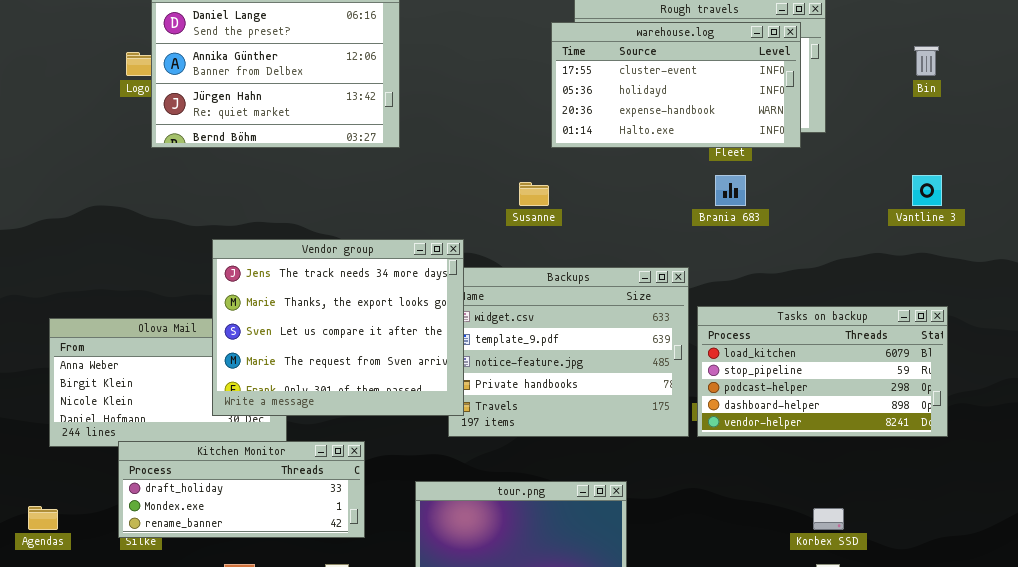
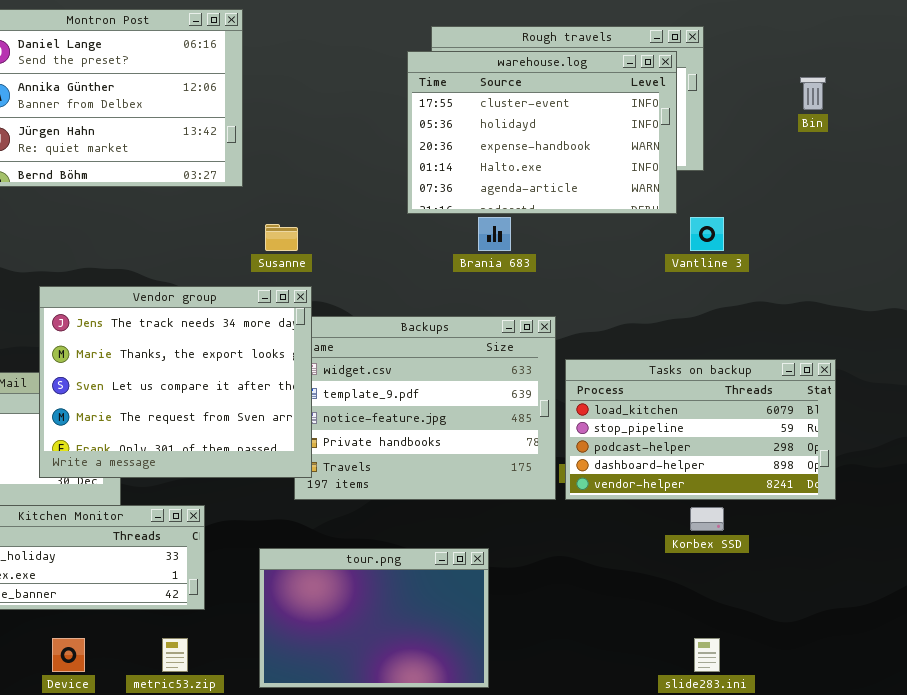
warehouse.log: [551,22,801,148] -> [407,51,677,214], resized
Brania 683: [715,175,746,206] -> [478,217,511,251], moved
Vantline 3: [912,175,942,206] -> [690,217,724,251], moved
Susanne: [519,182,549,206] -> [265,224,298,251], moved
Korbex SSD: [813,508,844,530] -> [690,507,724,531], moved

